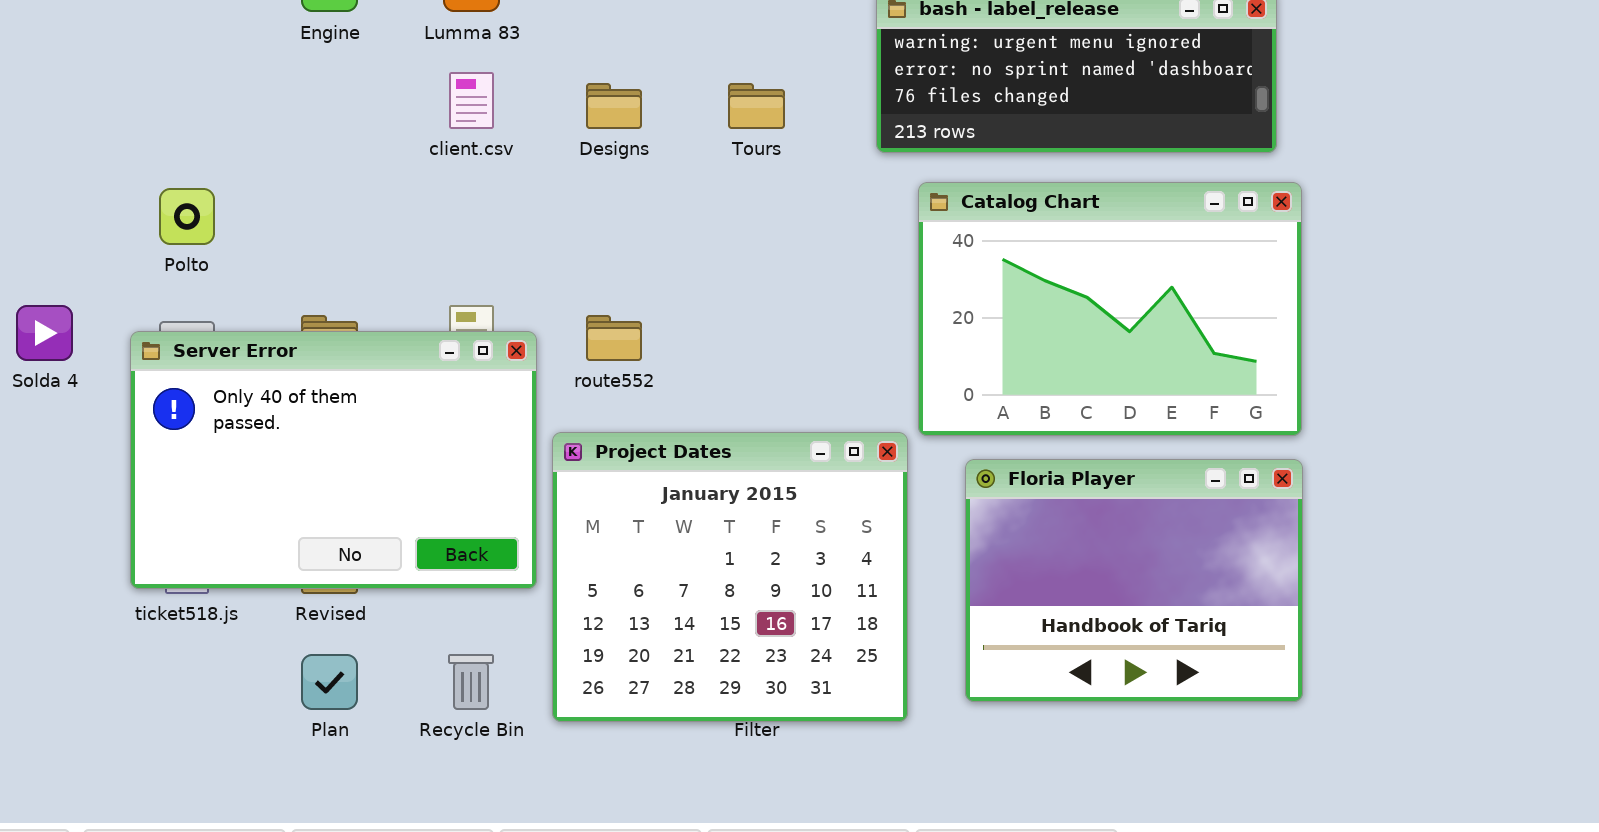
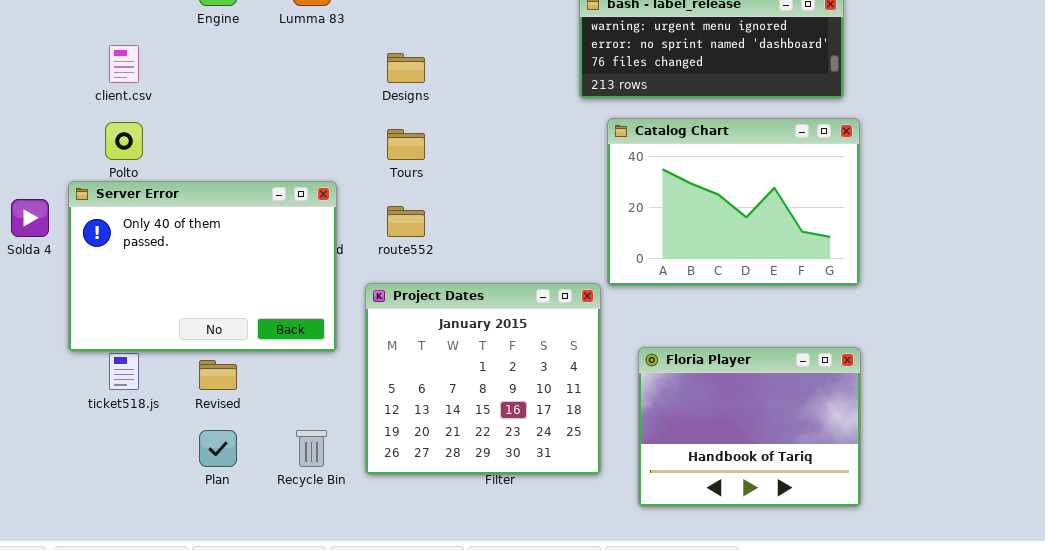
client.csv: [449,72,494,129] -> [109,45,139,83], moved
Tours: [728,83,785,129] -> [387,129,425,160], moved
Server Error: [130,331,537,589] -> [68,181,337,352], moved
Floria Player: [965,459,1303,702] -> [638,347,861,507], moved

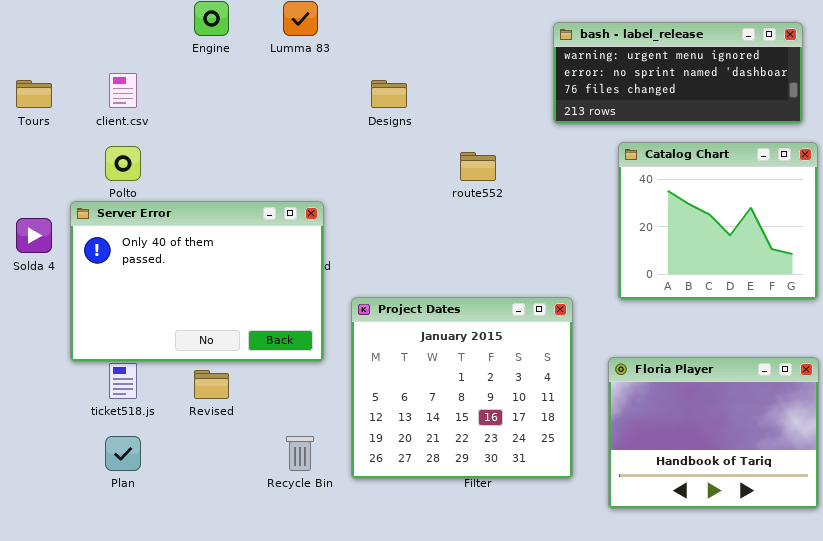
Catalog Chart: [607,118,860,286] -> [618,142,818,300], resized
Tours: [387,129,425,160] -> [16,80,52,108], moved
route552: [387,206,425,237] -> [460,152,496,181], moved
Plan: [199,430,237,467] -> [105,436,141,471], moved

